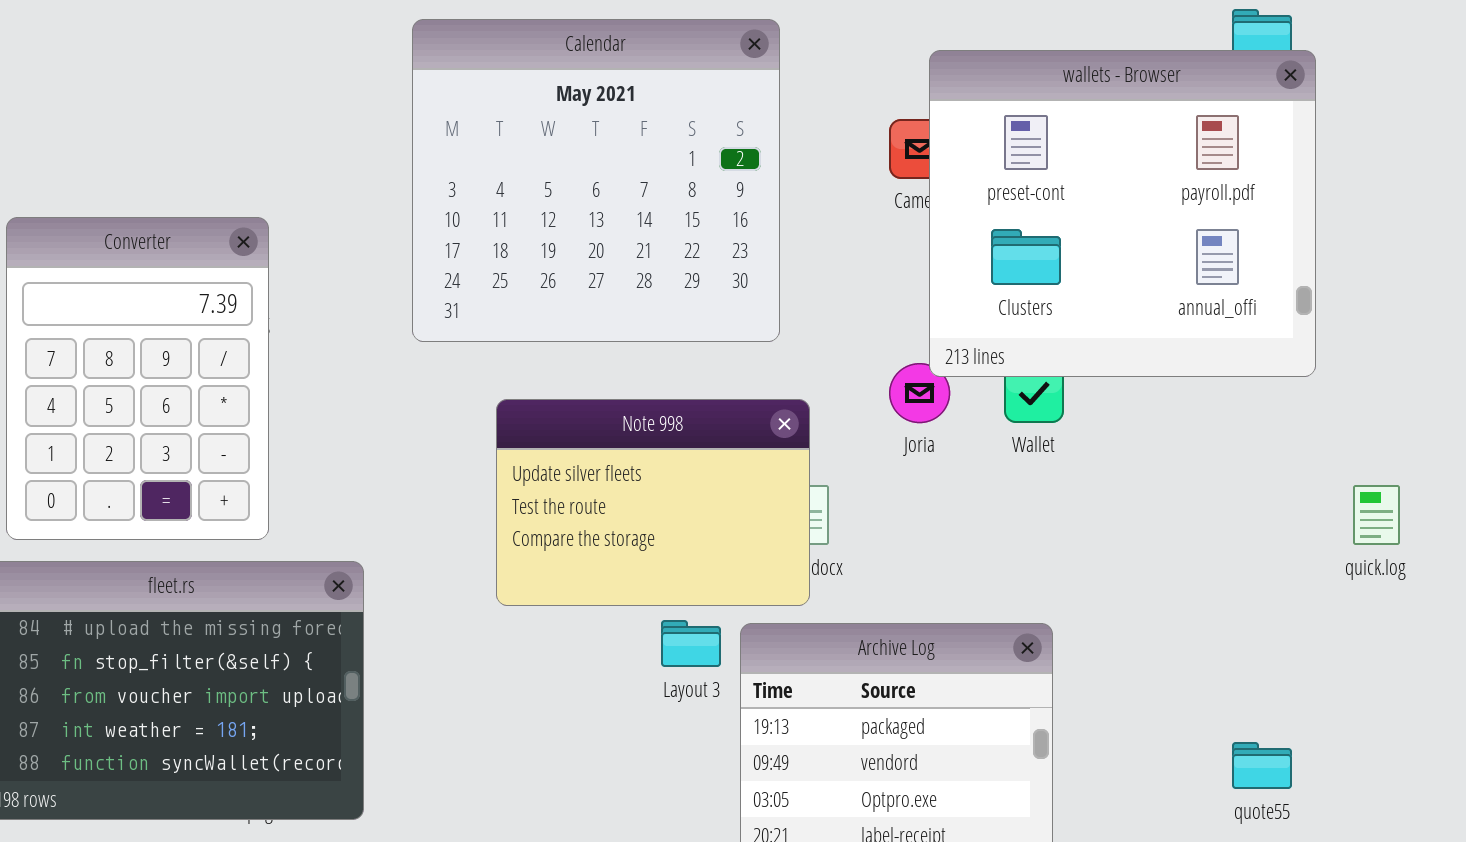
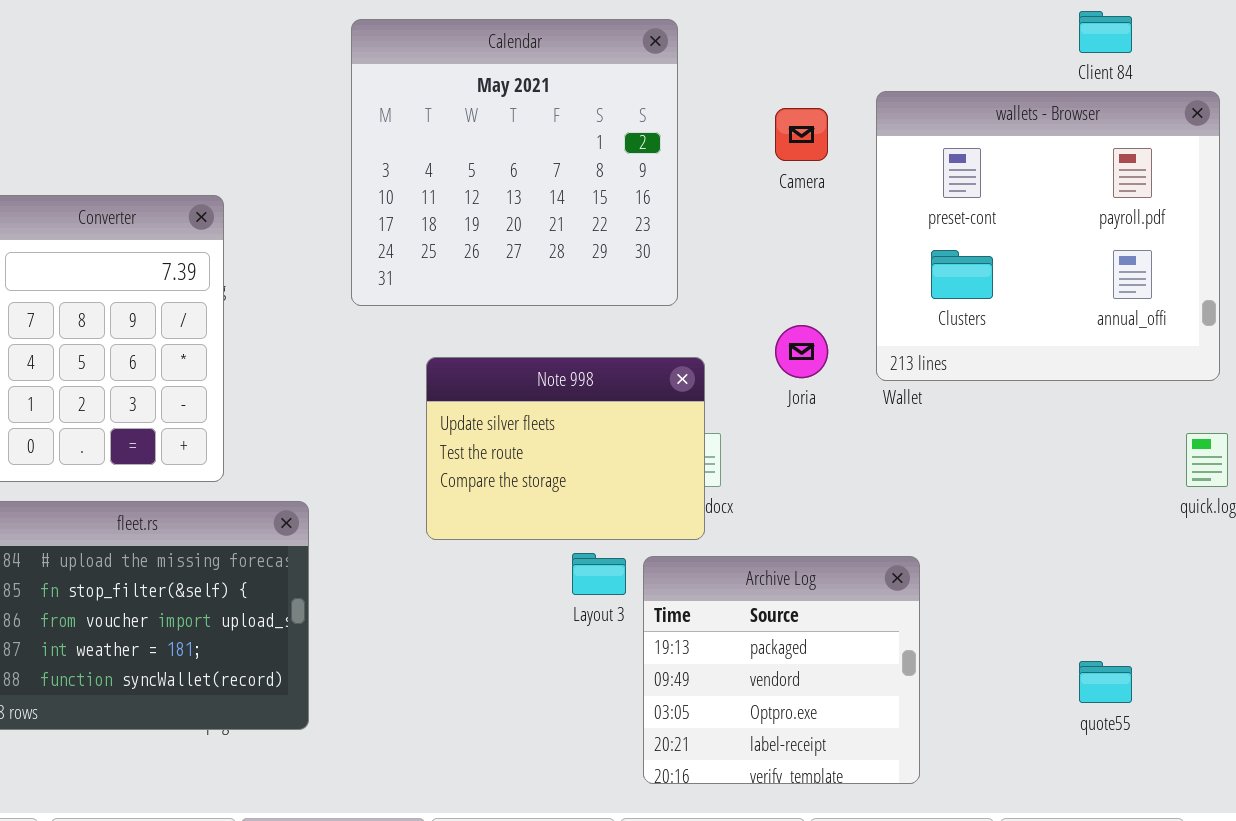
wallets - Browser: [929,50,1316,377] -> [876,91,1220,381], moved

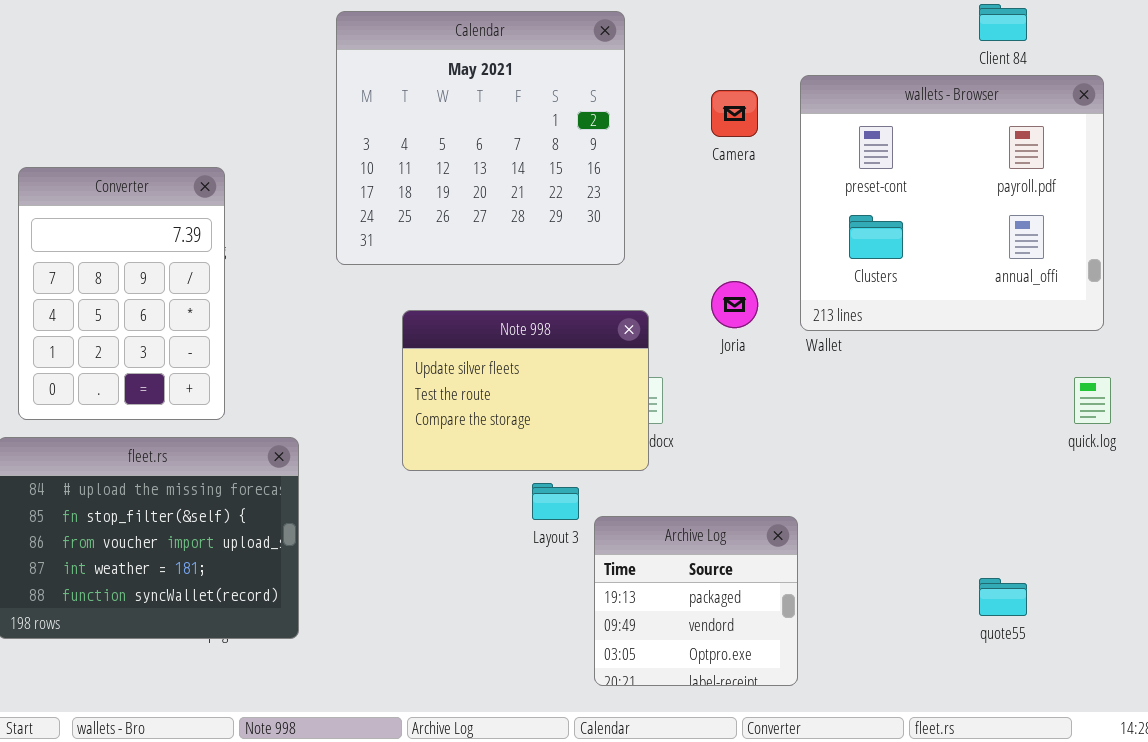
Archive Log: [643,556,920,784] -> [594,516,798,686], resized

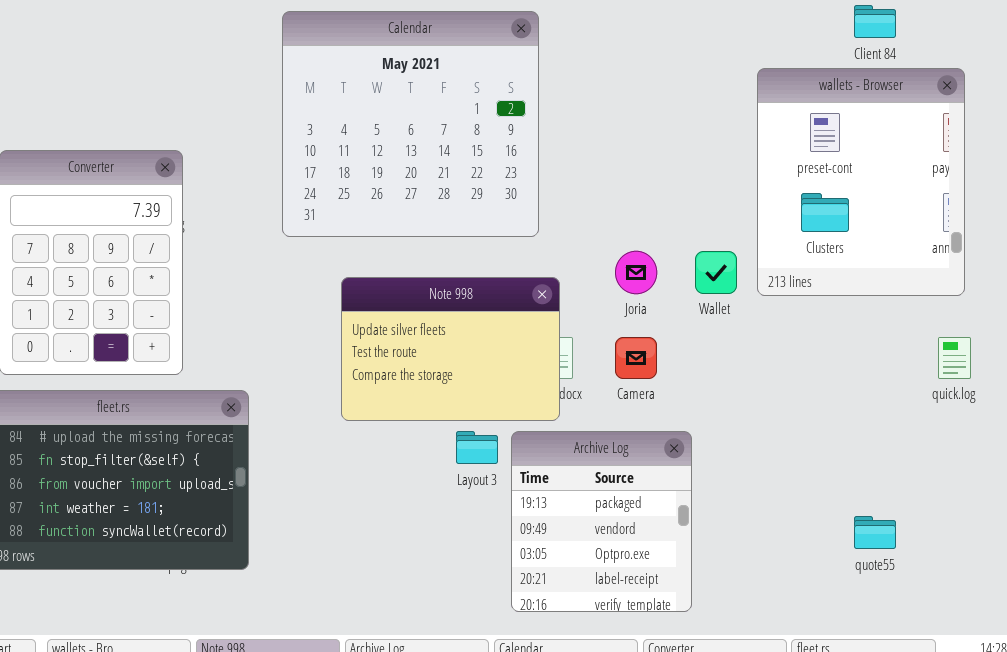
wallets - Browser: [800,75,1104,331] -> [757,68,965,296], resized
Camera: [711,90,758,137] -> [615,337,657,379], moved
Archive Log: [594,516,798,686] -> [511,431,692,612], resized

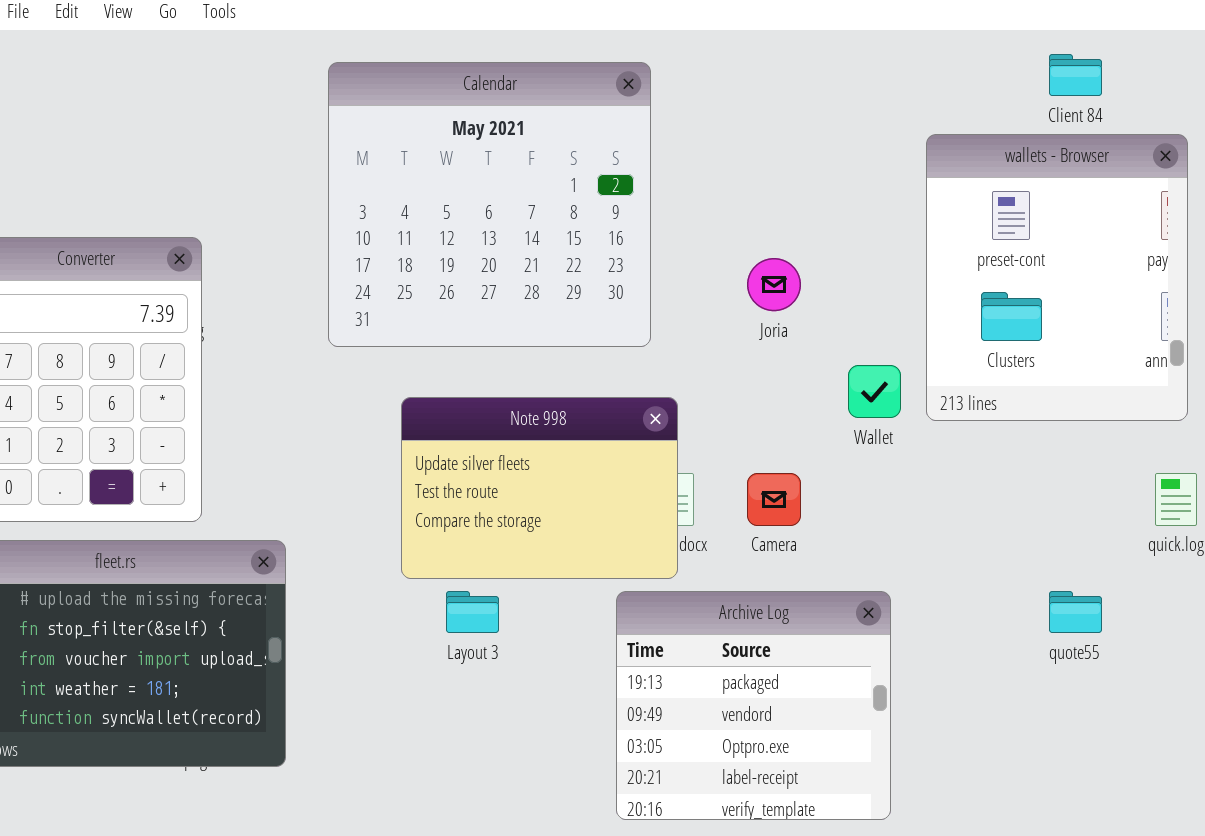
Joria: [615,251,657,294] -> [747,258,801,311], moved
Layout 3: [456,431,498,464] -> [446,591,499,633], moved
Archive Log: [511,431,692,612] -> [616,591,891,820], resized
quote55: [854,516,896,549] -> [1049,591,1102,633], moved

